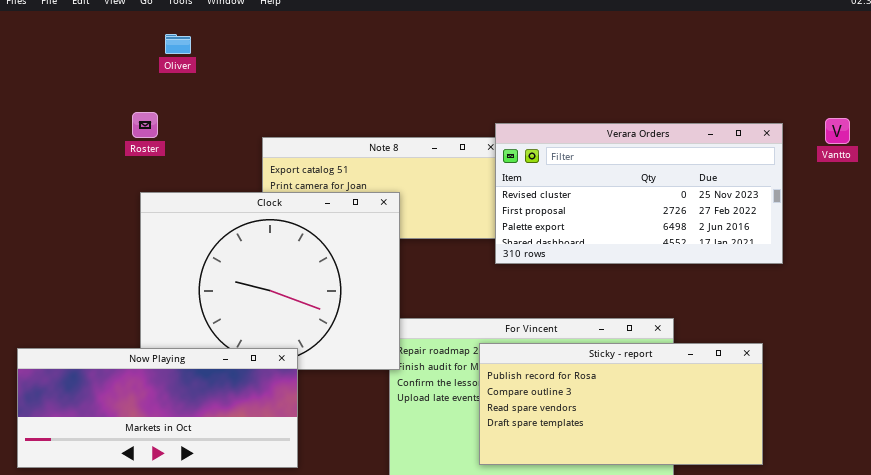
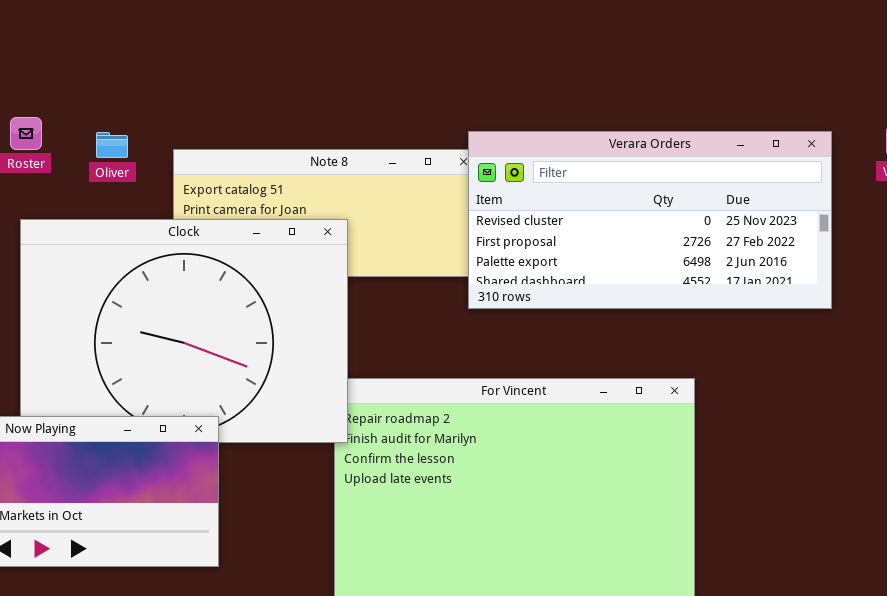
Oliver: [165,34,191,54] -> [96,132,128,158], moved
Sticky - report: [479,343,763,465] -> none, closed

